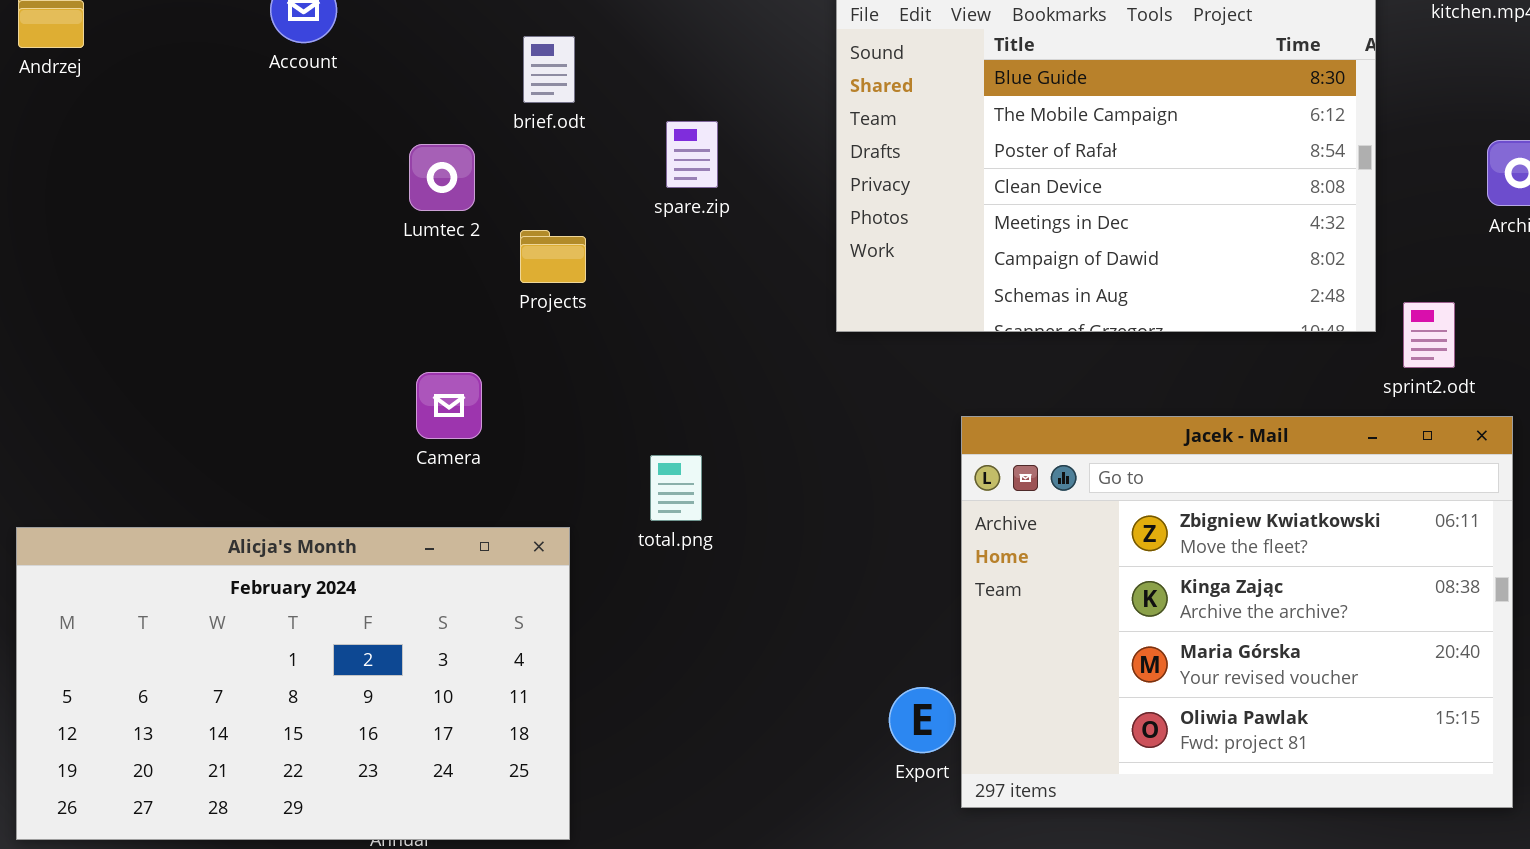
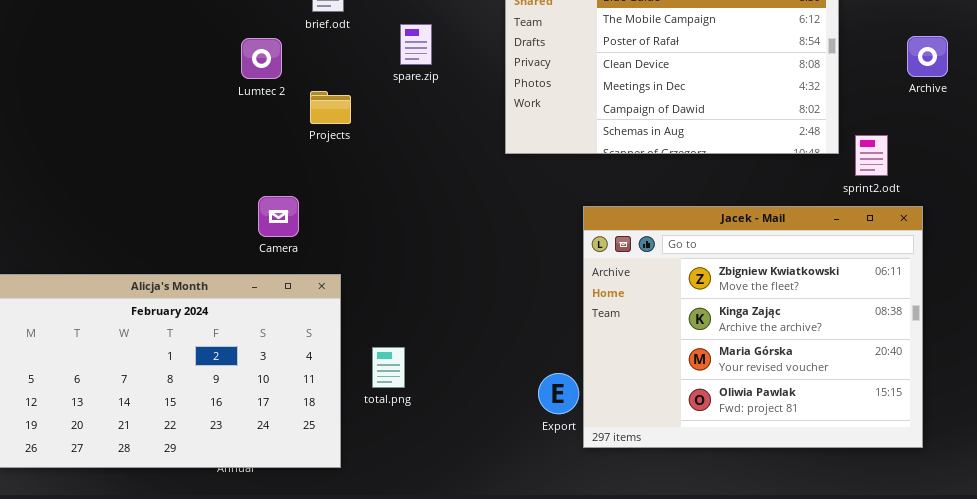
Camera: [416,372,482,439] -> [258,196,299,237], moved
total.png: [650,455,702,521] -> [372,347,405,388], moved

